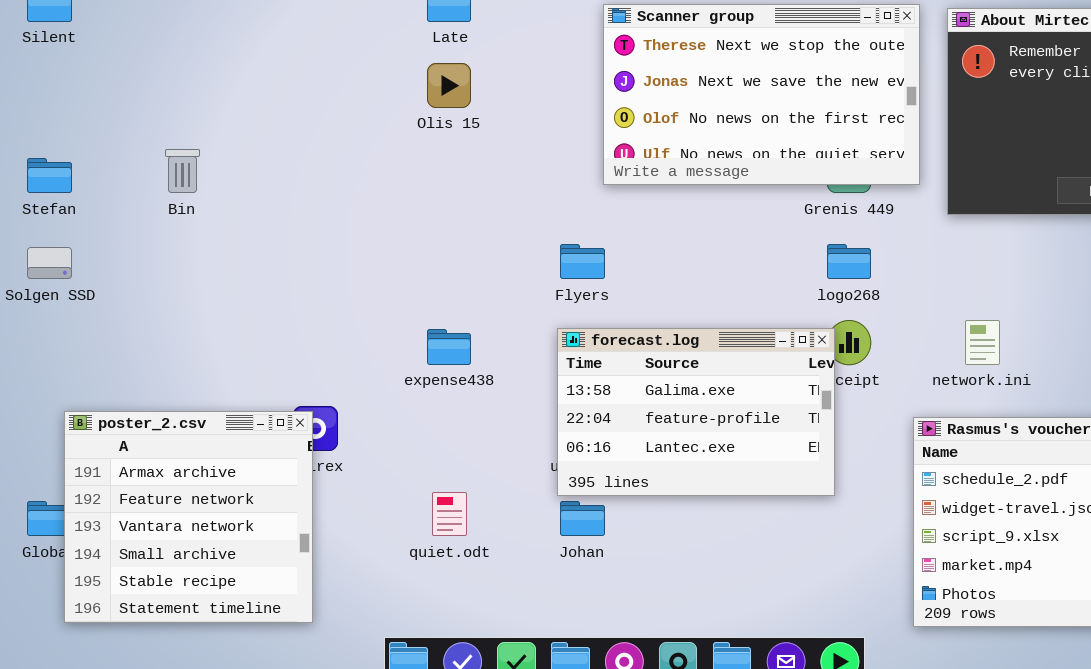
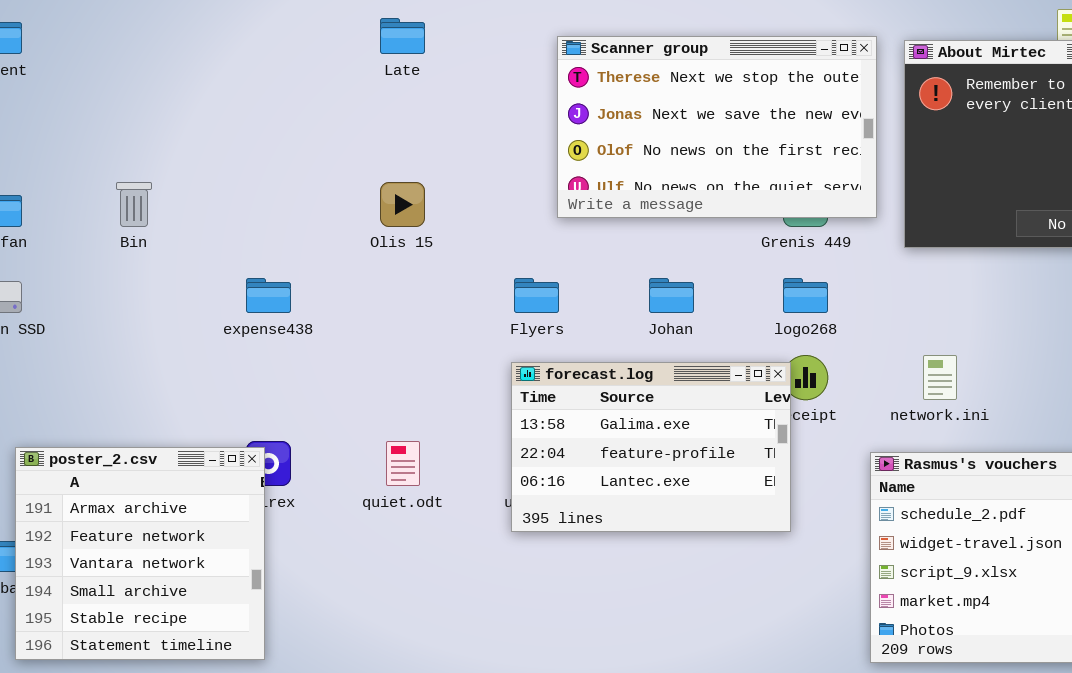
Olis 15: [427,63,471,108] -> [380,182,425,227], moved
expense438: [427,329,471,365] -> [246,278,291,313], moved
quiet.odt: [432,492,467,536] -> [386,441,420,486], moved
Johan: [560,501,605,536] -> [649,278,694,313], moved

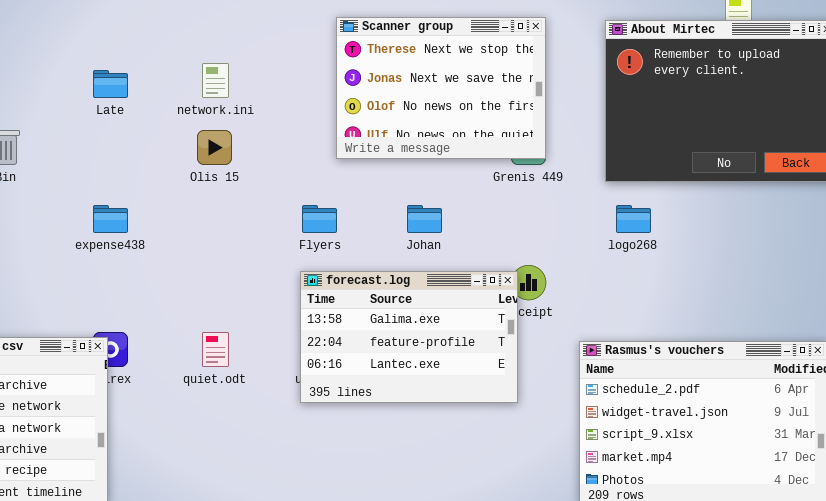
Late: [380,18,425,54] -> [93,70,128,98], moved
Scanner group: [557,36,877,218] -> [336,17,546,159], resized
logo268: [783,278,828,313] -> [616,205,651,233], moved
network.ini: [923,355,957,400] -> [202,63,229,98], moved

